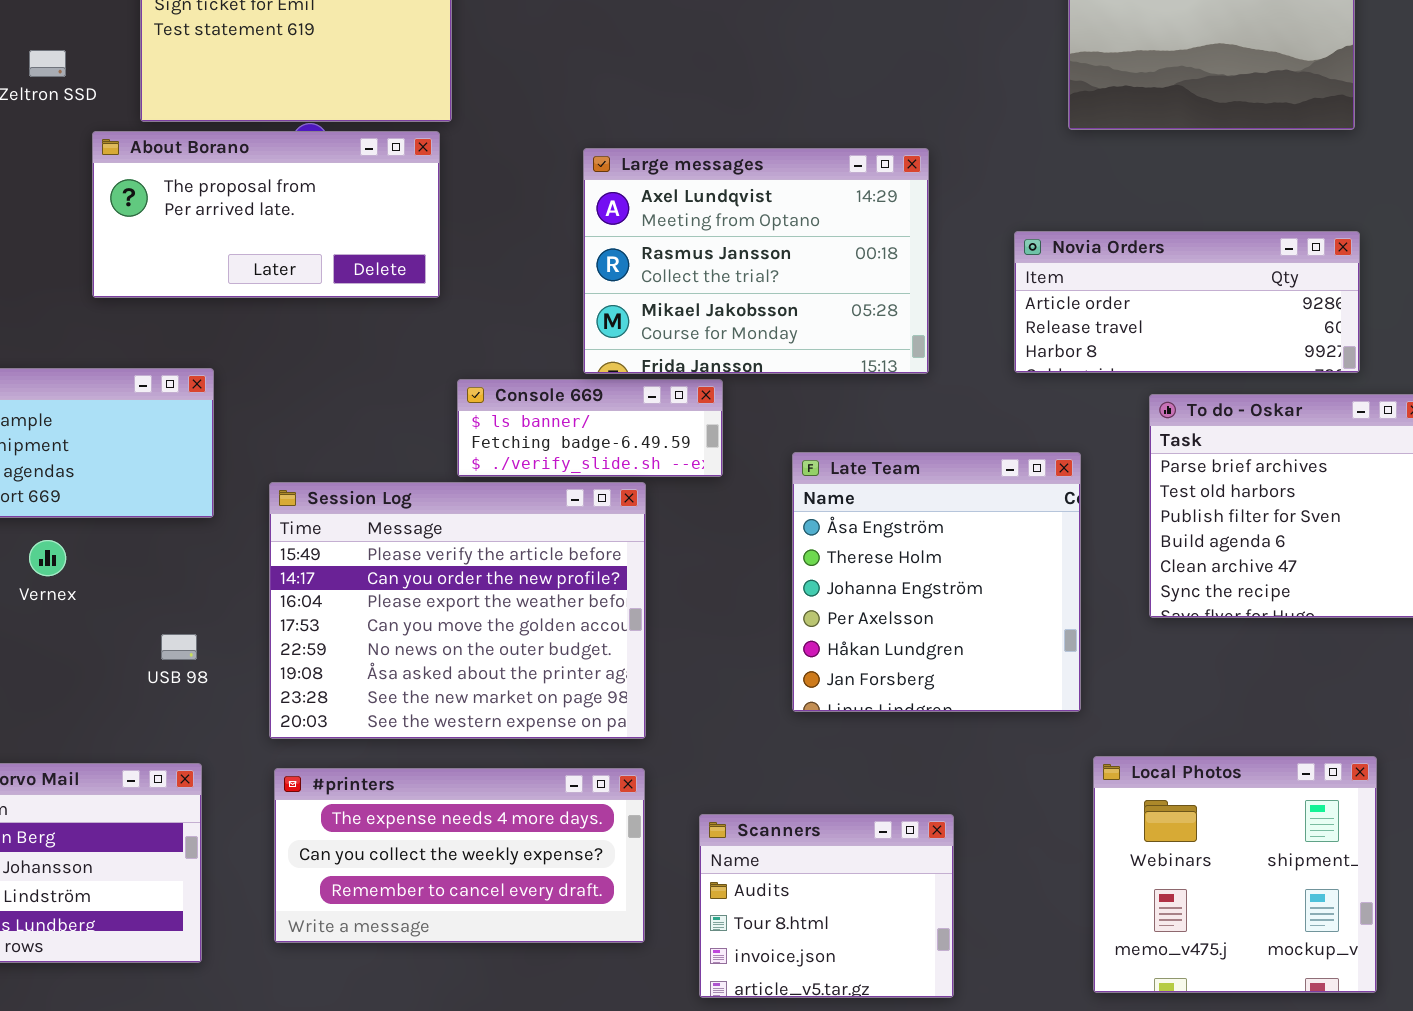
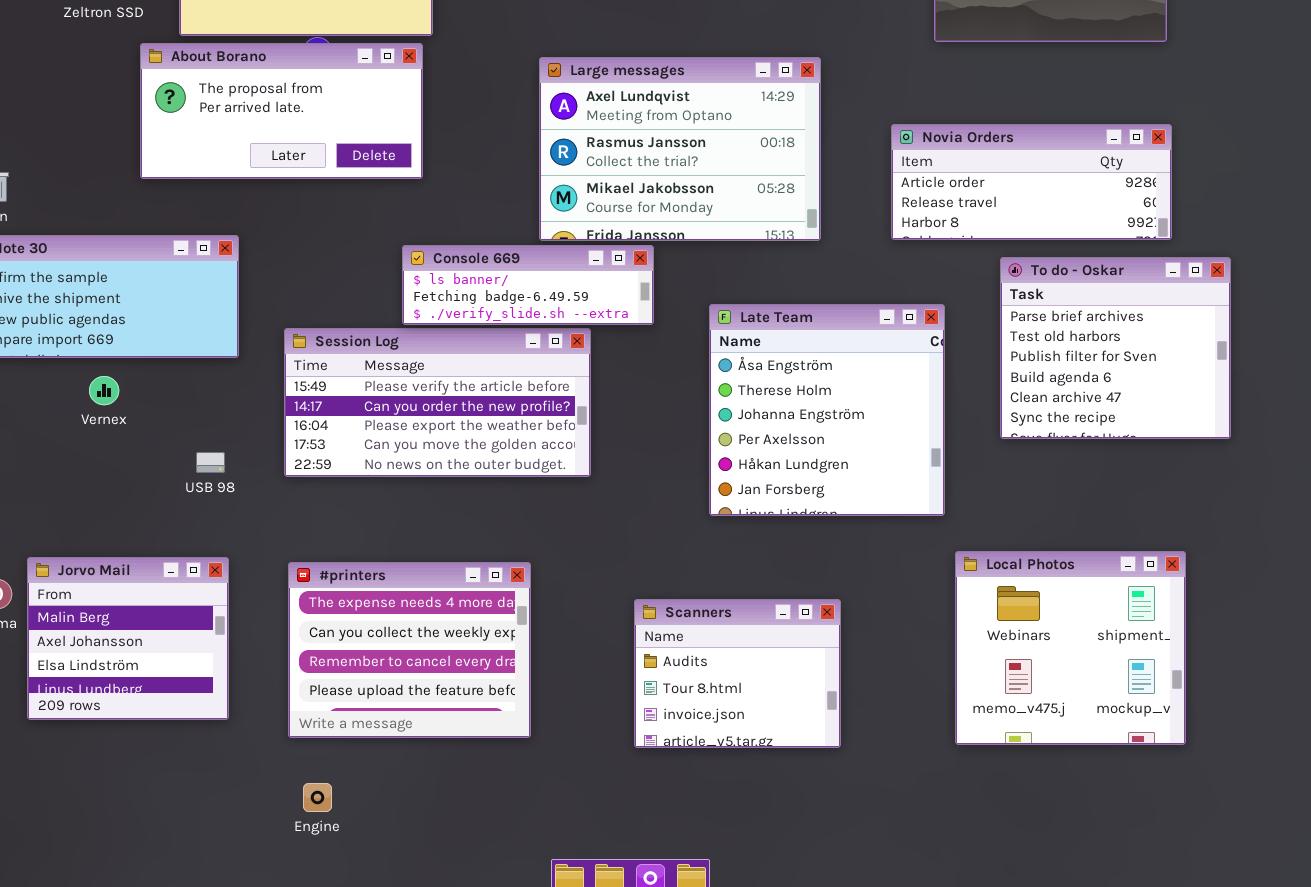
Console 669: [457,379,723,477] -> [402,245,654,325], resized
Session Log: [269,482,646,739] -> [284,328,591,477], resized
#printers: [274,768,645,943] -> [288,562,531,738], resized

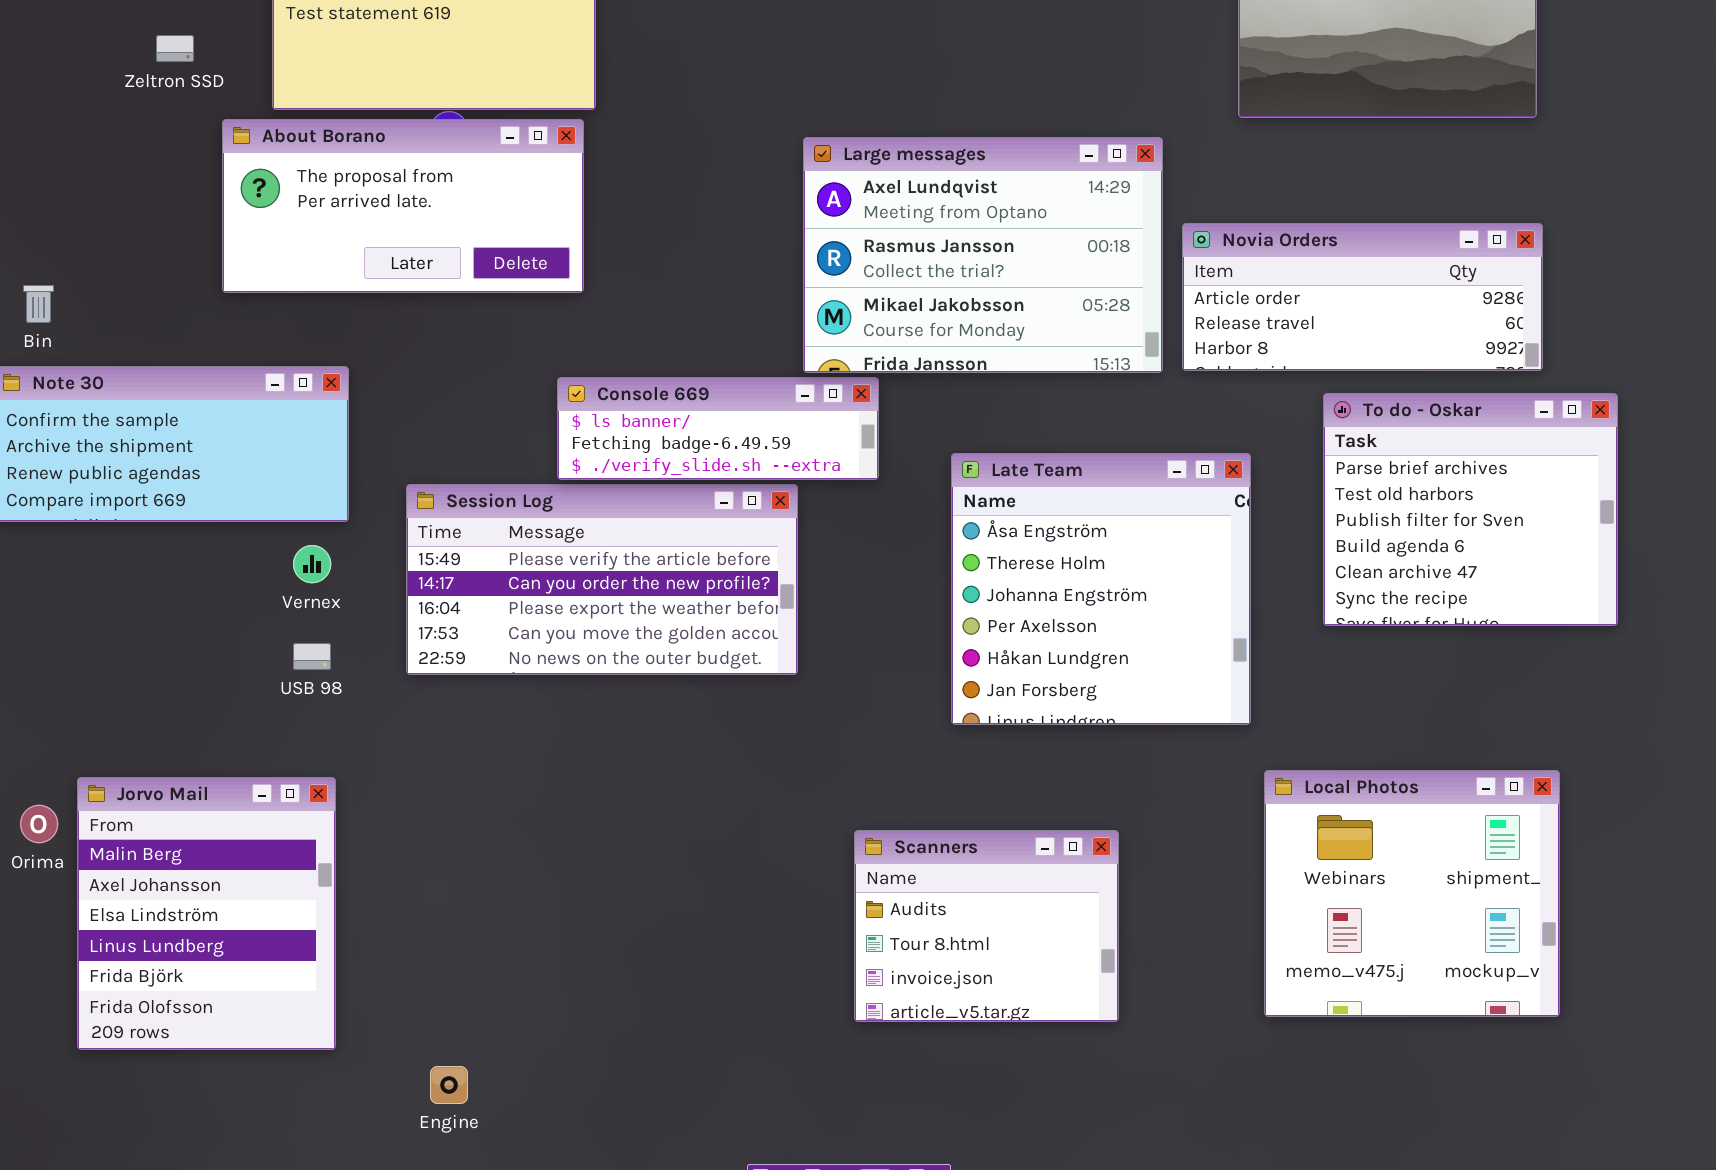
Large messages: [539,57,821,241] -> [803,137,1163,373], moved
Vernex: [89,376,119,405] -> [293,545,331,583], moved
Jorvo Mail: [27,557,229,720] -> [77,777,336,1050], resized
#printers: [288,562,531,738] -> none, closed

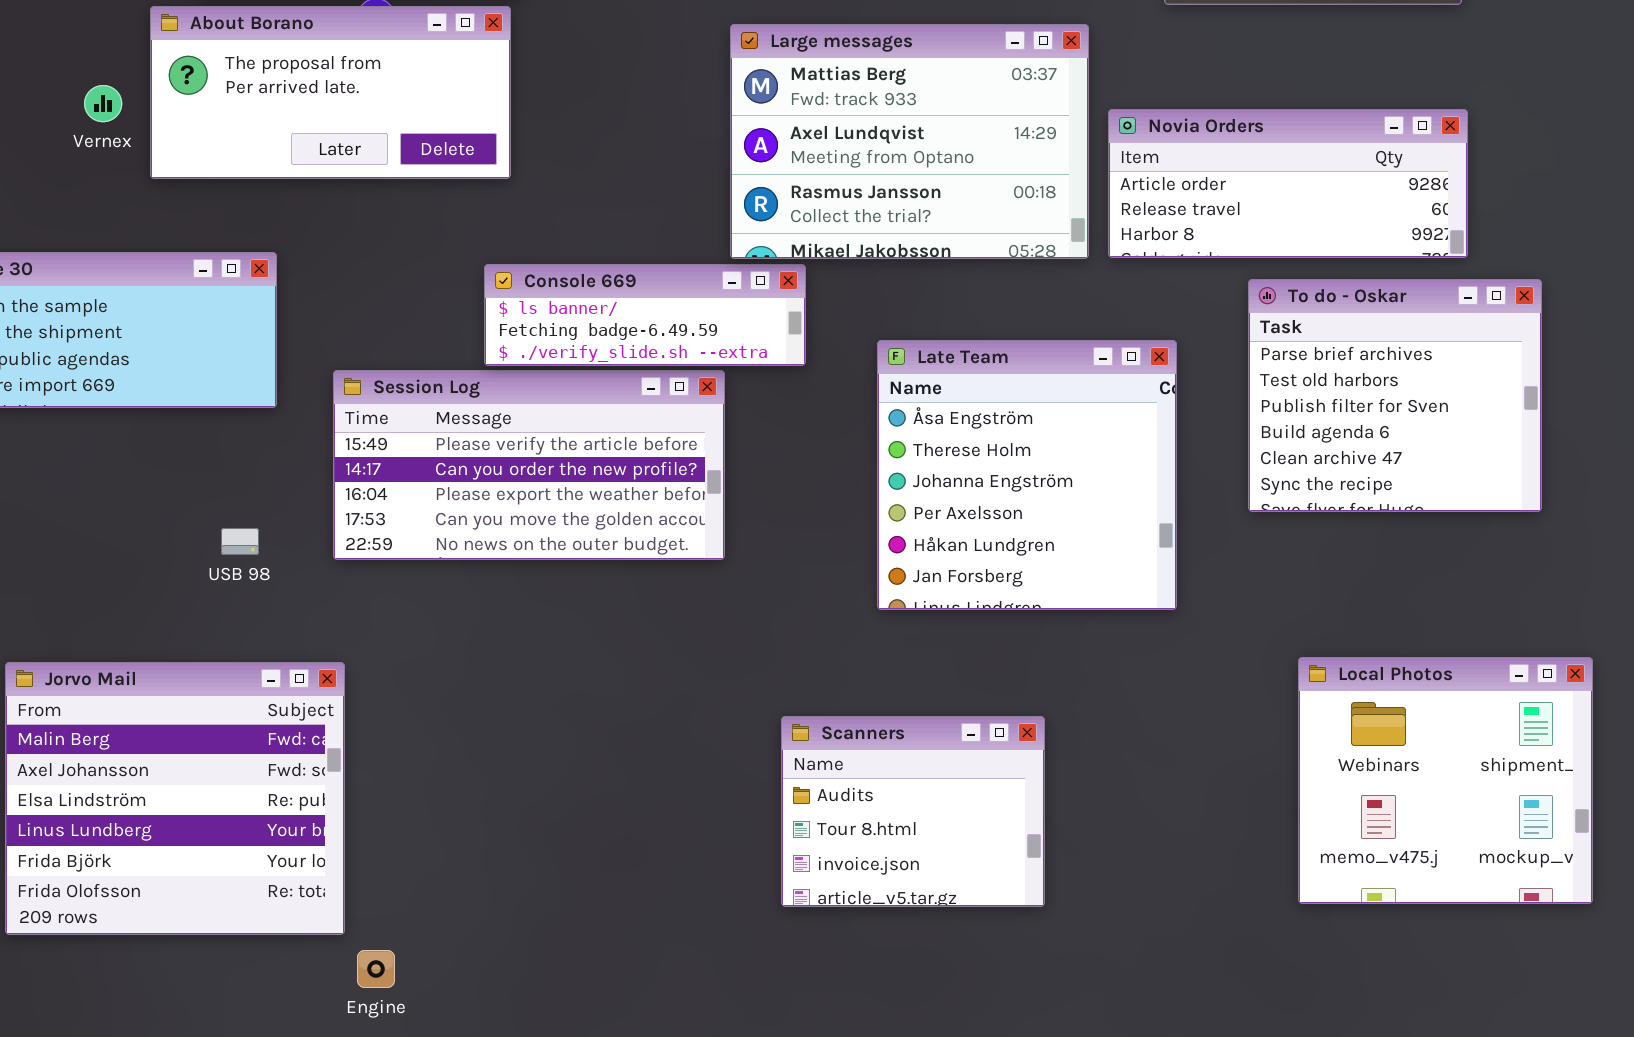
Large messages: [803,137,1163,373] -> [730,24,1089,259], scrolled up 1 row
Vernex: [293,545,331,583] -> [84,85,122,122], moved
Local Photos: [1264,770,1560,1017] -> [1298,657,1593,904], moved
Jorvo Mail: [77,777,336,1050] -> [5,662,345,935], resized

